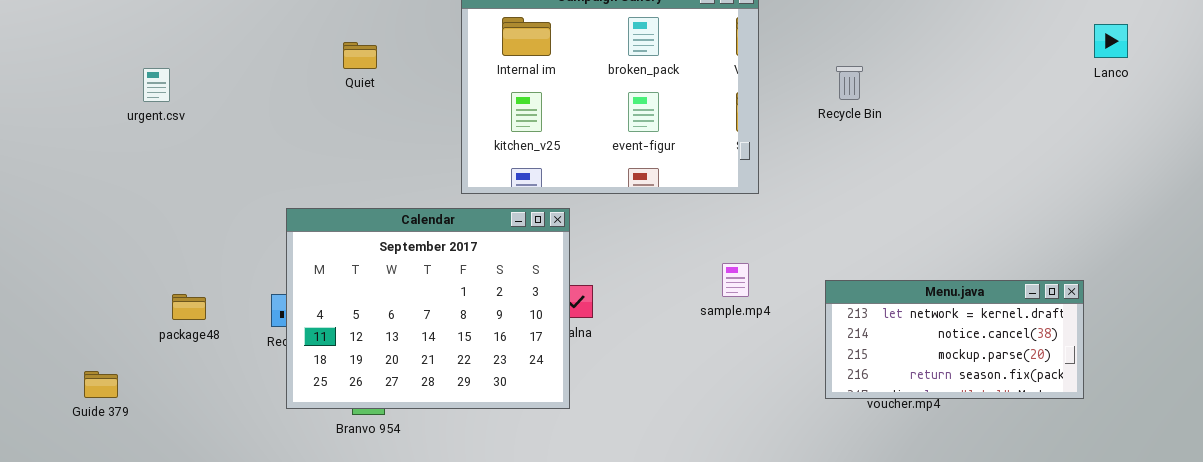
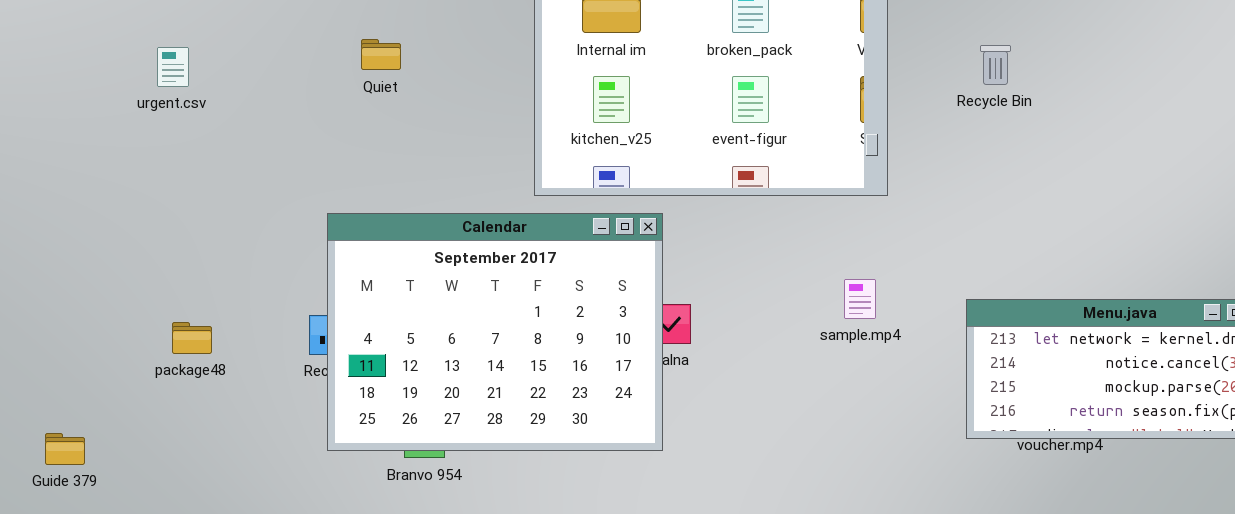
Quiet: [343,42,377,69] -> [361,39,401,70], moved
package48: [172,294,206,320] -> [172,322,212,354], moved
Guide 379: [84,371,118,398] -> [45,433,85,465], moved

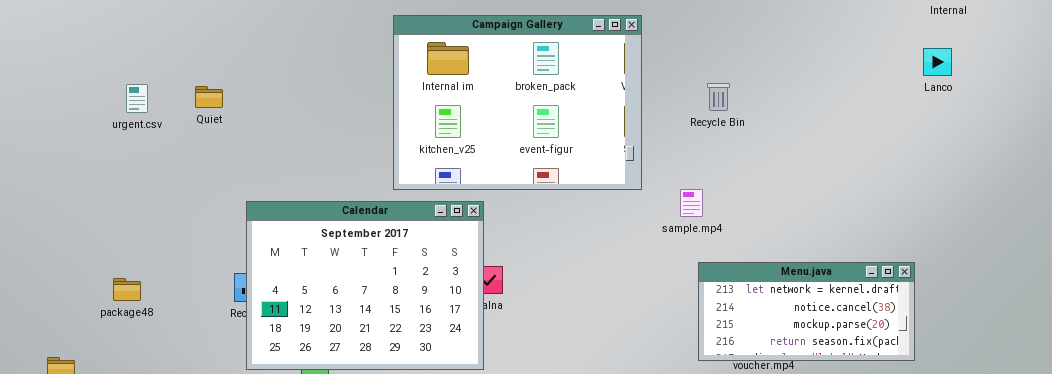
Quiet: [361,39,401,70] -> [195,86,223,108], moved
sample.mp4: [844,279,876,319] -> [680,189,703,217], moved
package48: [172,322,212,354] -> [113,278,141,301], moved

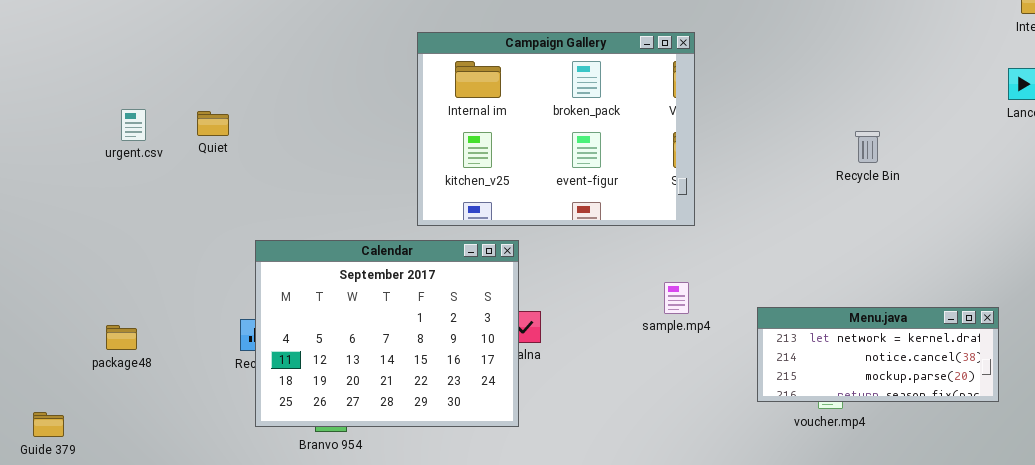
Recycle Bin: [707,83,730,111] -> [855,131,880,163], moved
sample.mp4: [680,189,703,217] -> [664,282,689,314], moved
Menu.java: [698,262,915,361] -> [757,307,999,402], resized

